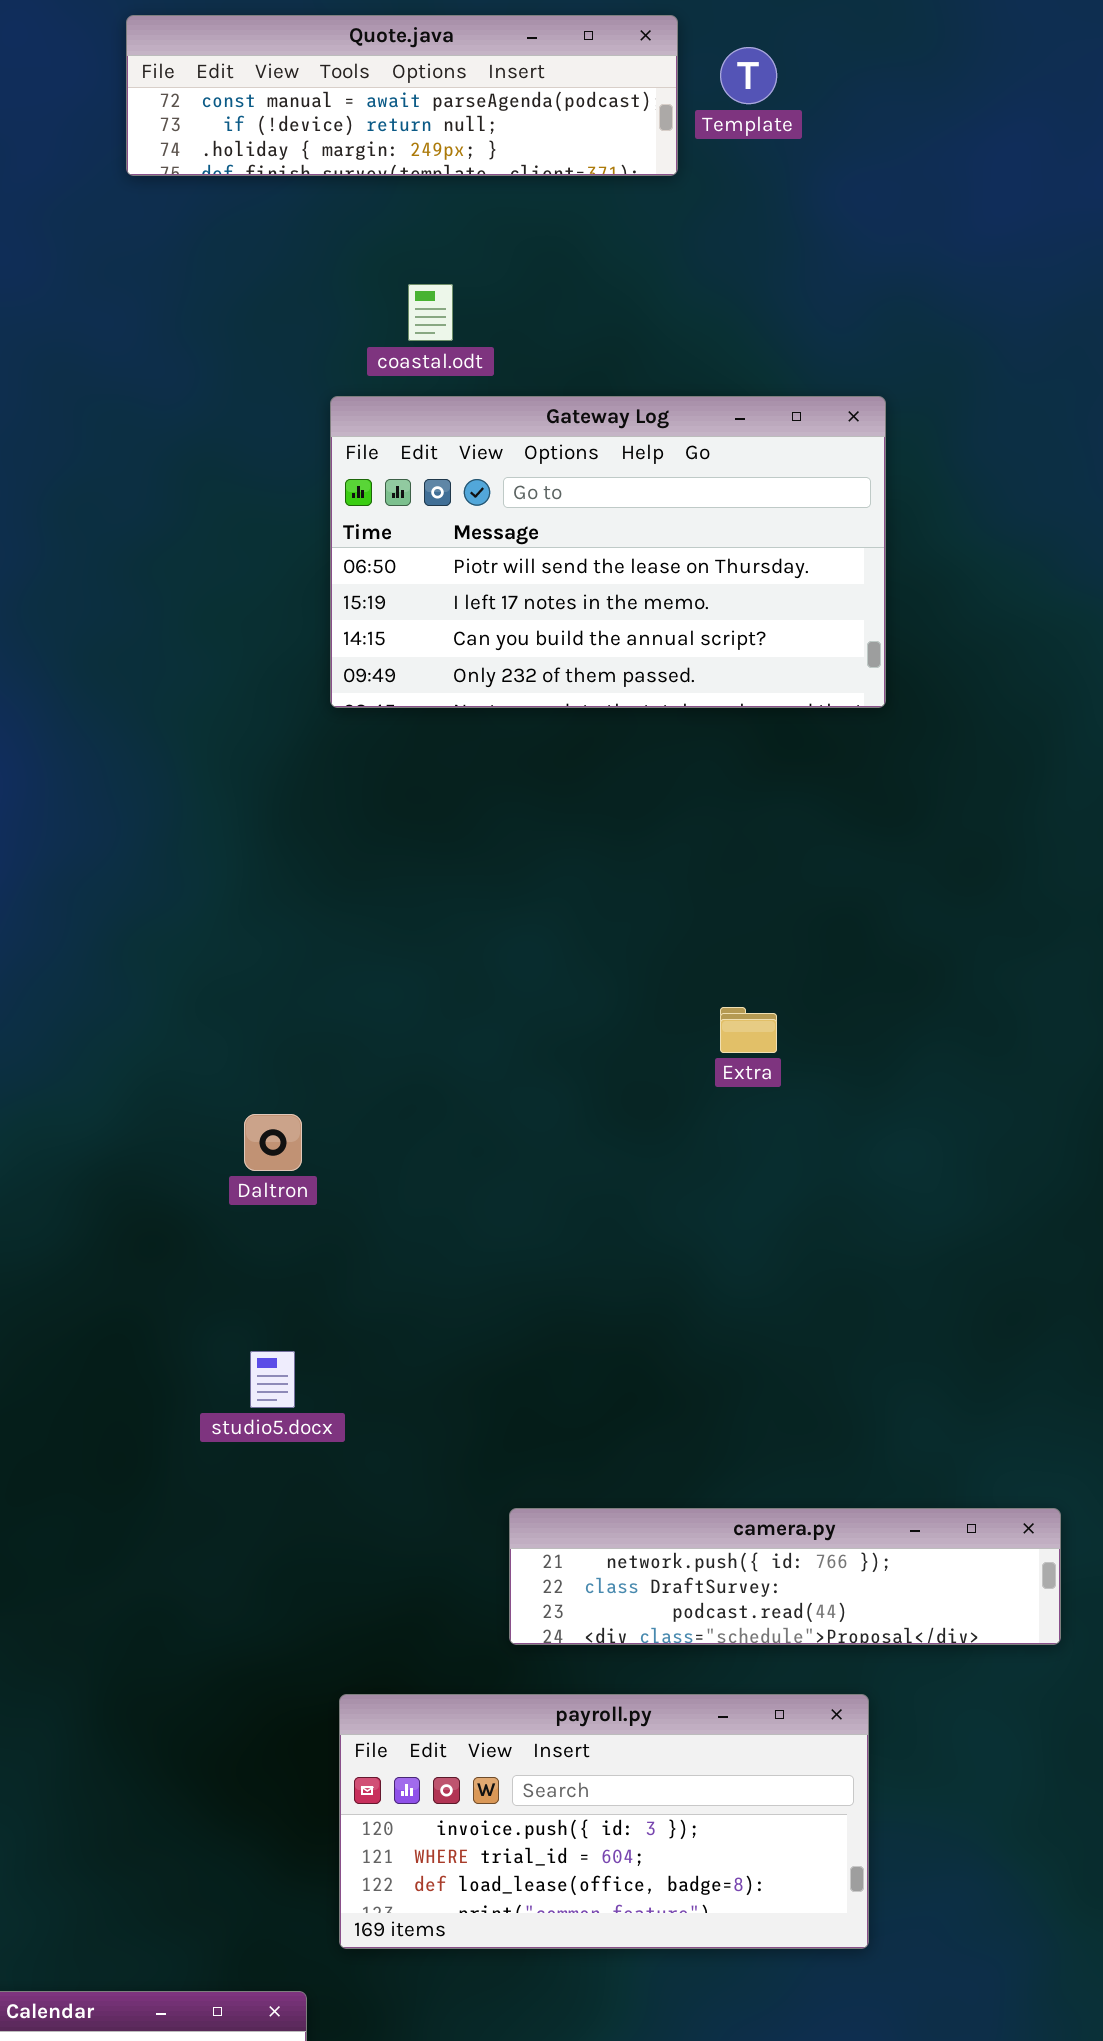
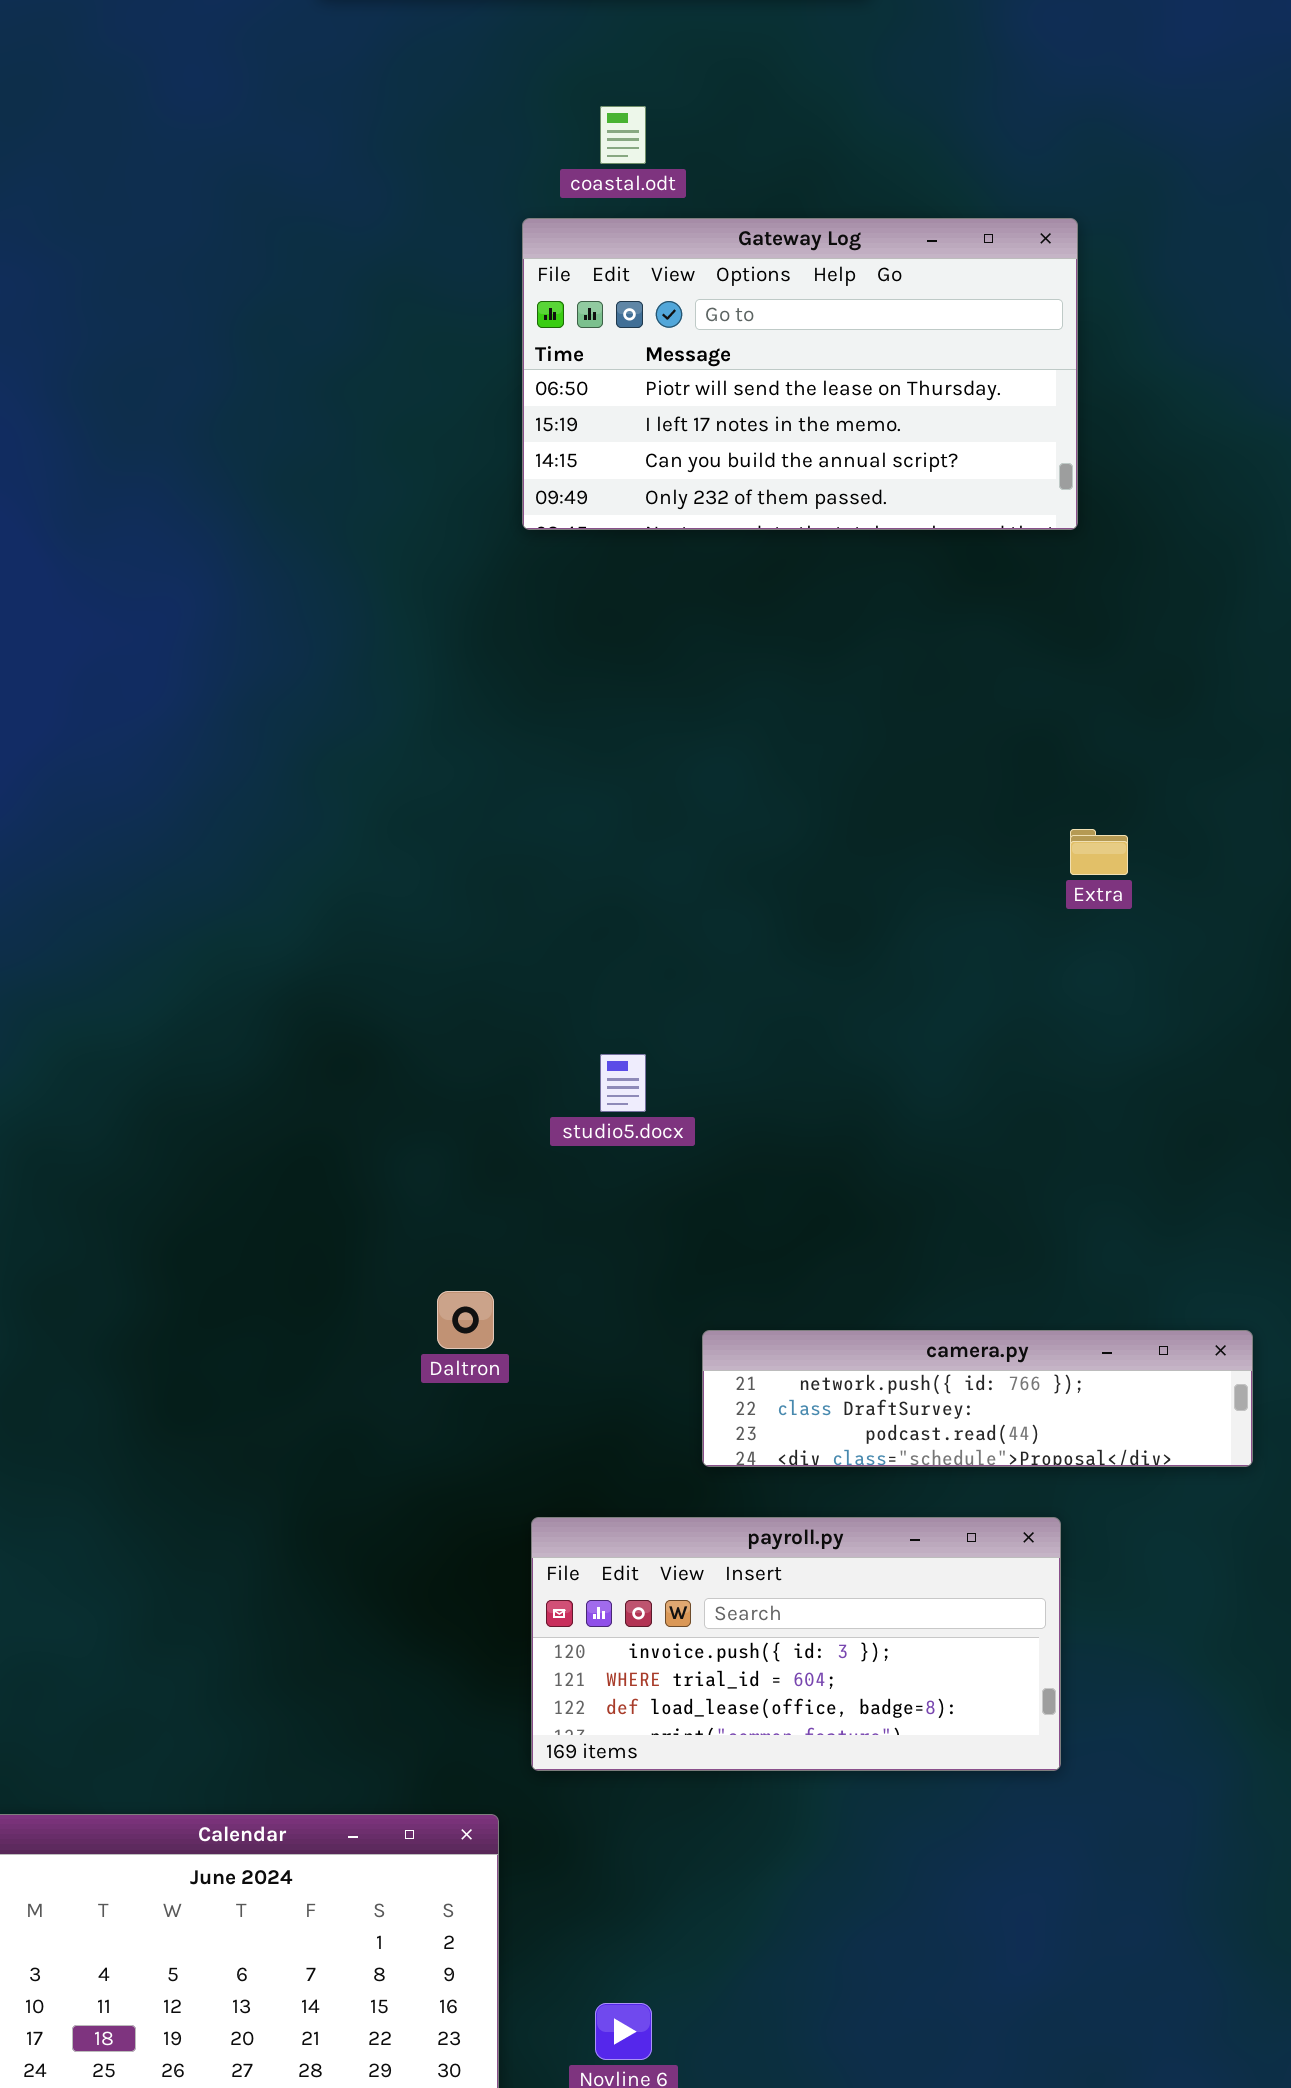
Extra: [720,1007,777,1053] -> [1070,829,1128,875], moved
Daltron: [244,1114,302,1171] -> [437,1291,494,1349], moved
studio5.docx: [250,1351,295,1408] -> [600,1054,646,1112], moved

